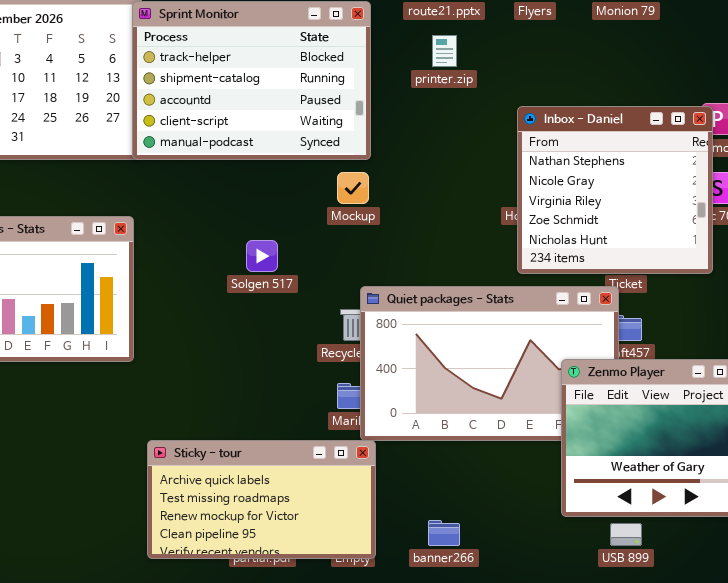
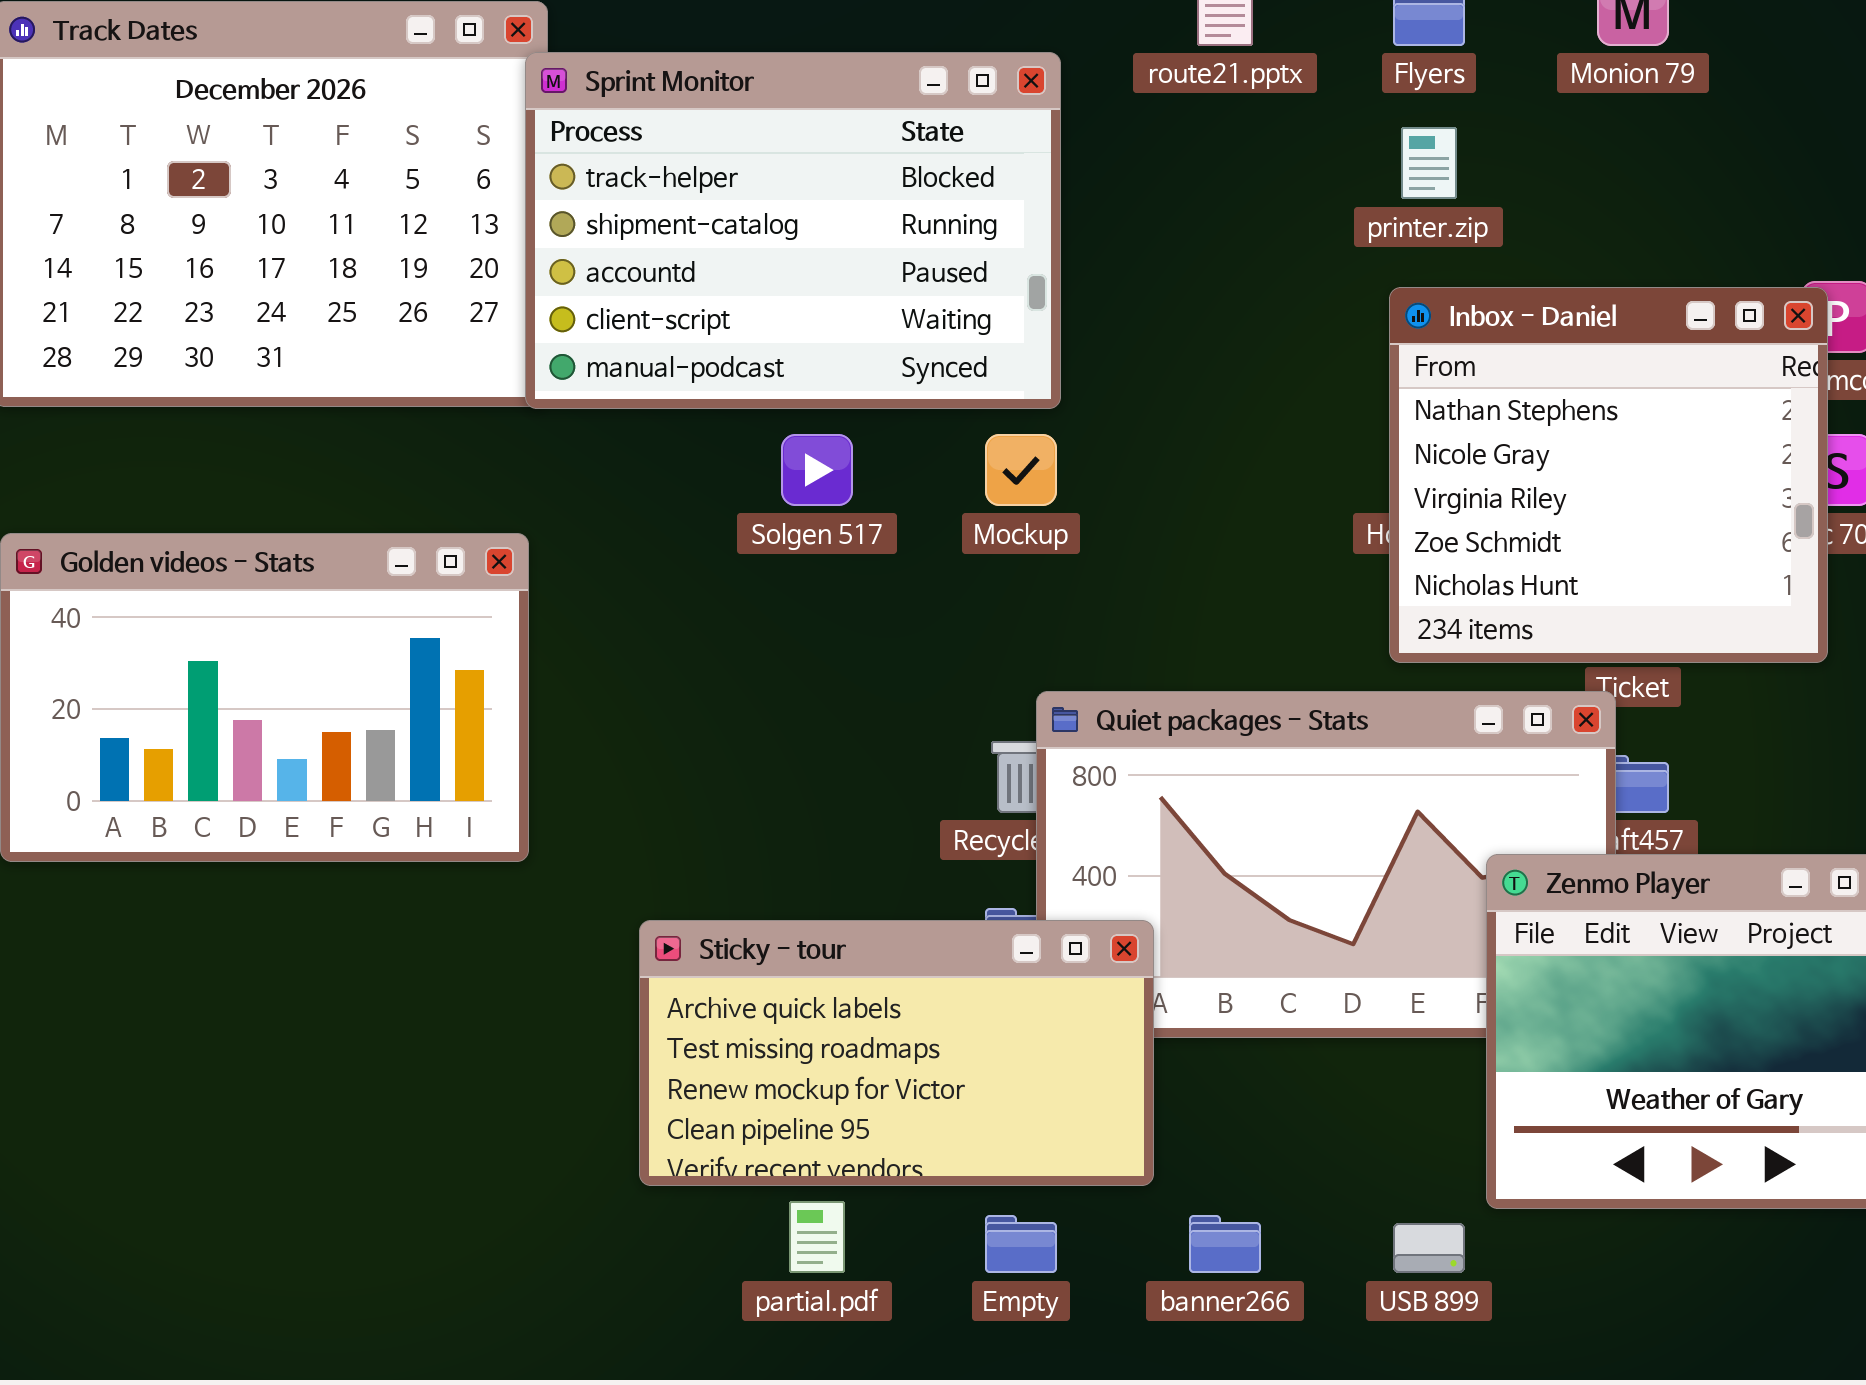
printer.zip: [432,35,457,67] -> [1401,127,1457,199], moved
Solgen 517: [246,240,278,272] -> [781,434,853,506], moved
Sticky - tour: [147,440,376,559] -> [639,920,1154,1186], moved
USB 899: [610,523,642,546] -> [1393,1223,1465,1273], moved

